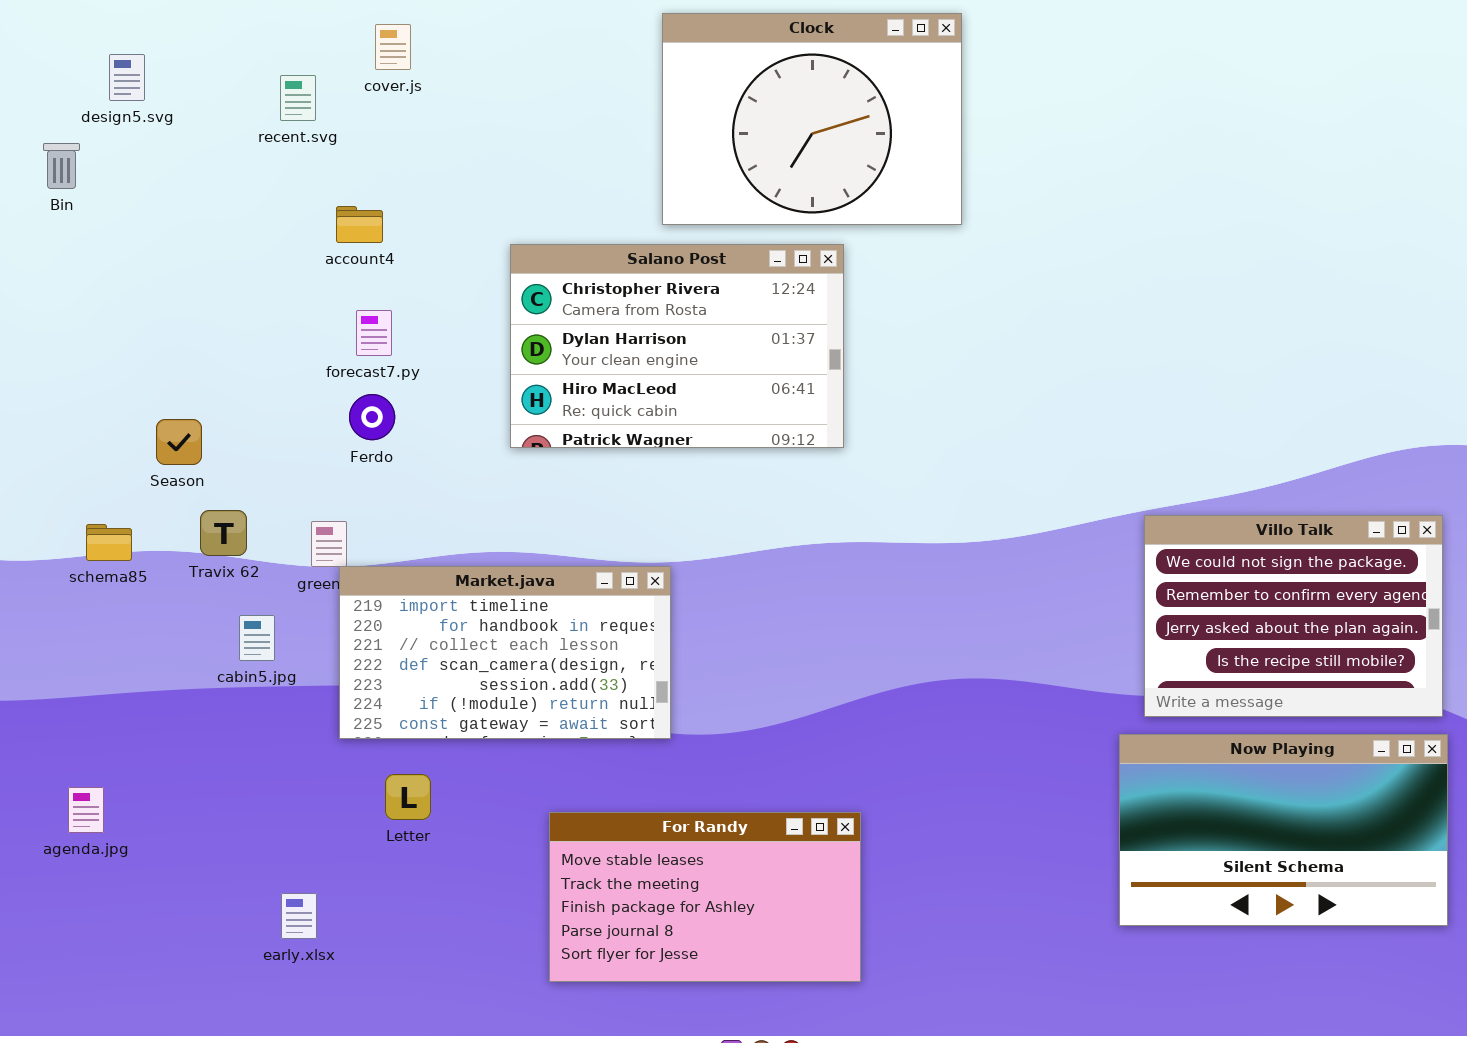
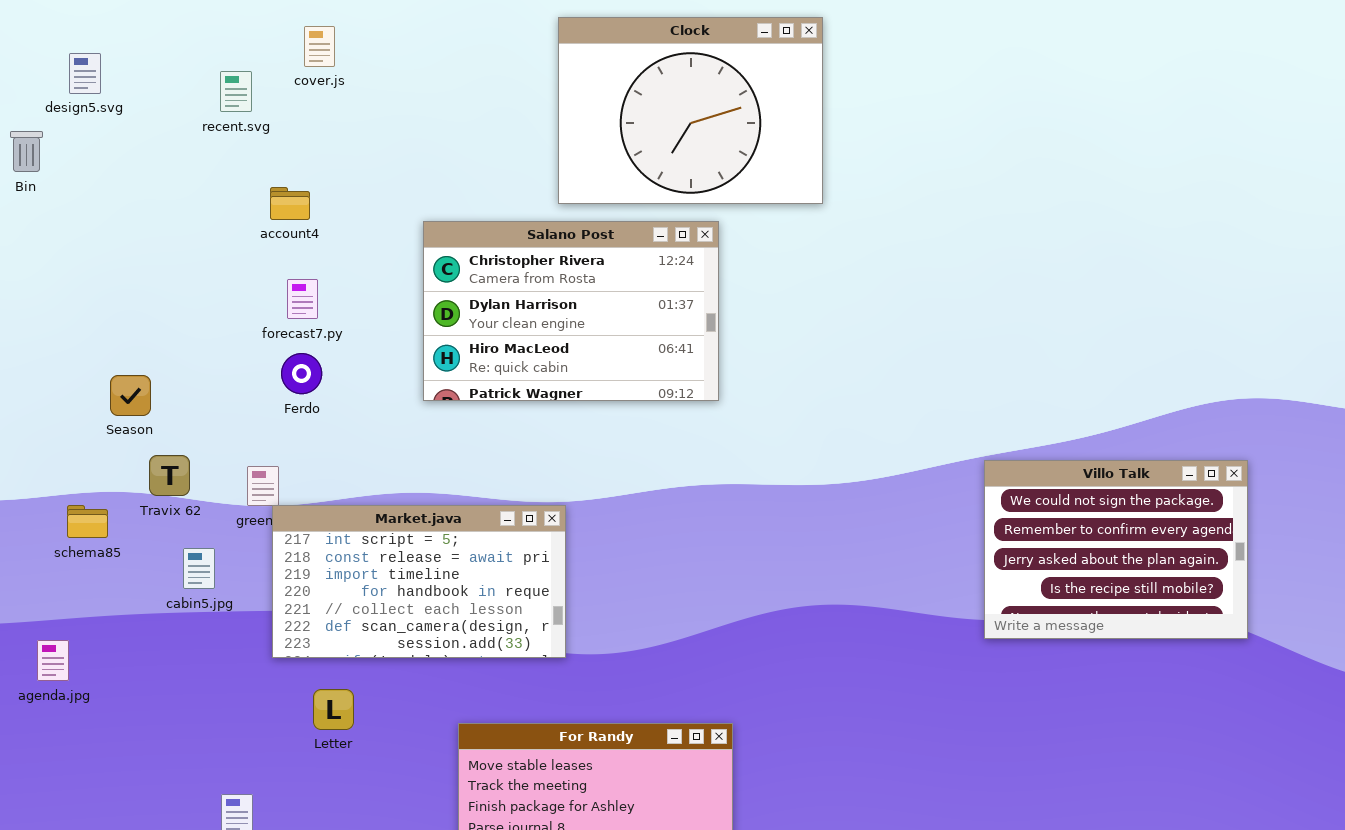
schema85: [86,524,132,561] -> [67,505,108,538], moved
Market.java: [339,566,671,739] -> [272,505,566,658], scrolled up 2 rows
Now Playing: [1119,734,1448,926] -> none, closed
agenda.jpg: [68,787,104,833] -> [37,640,69,681], moved

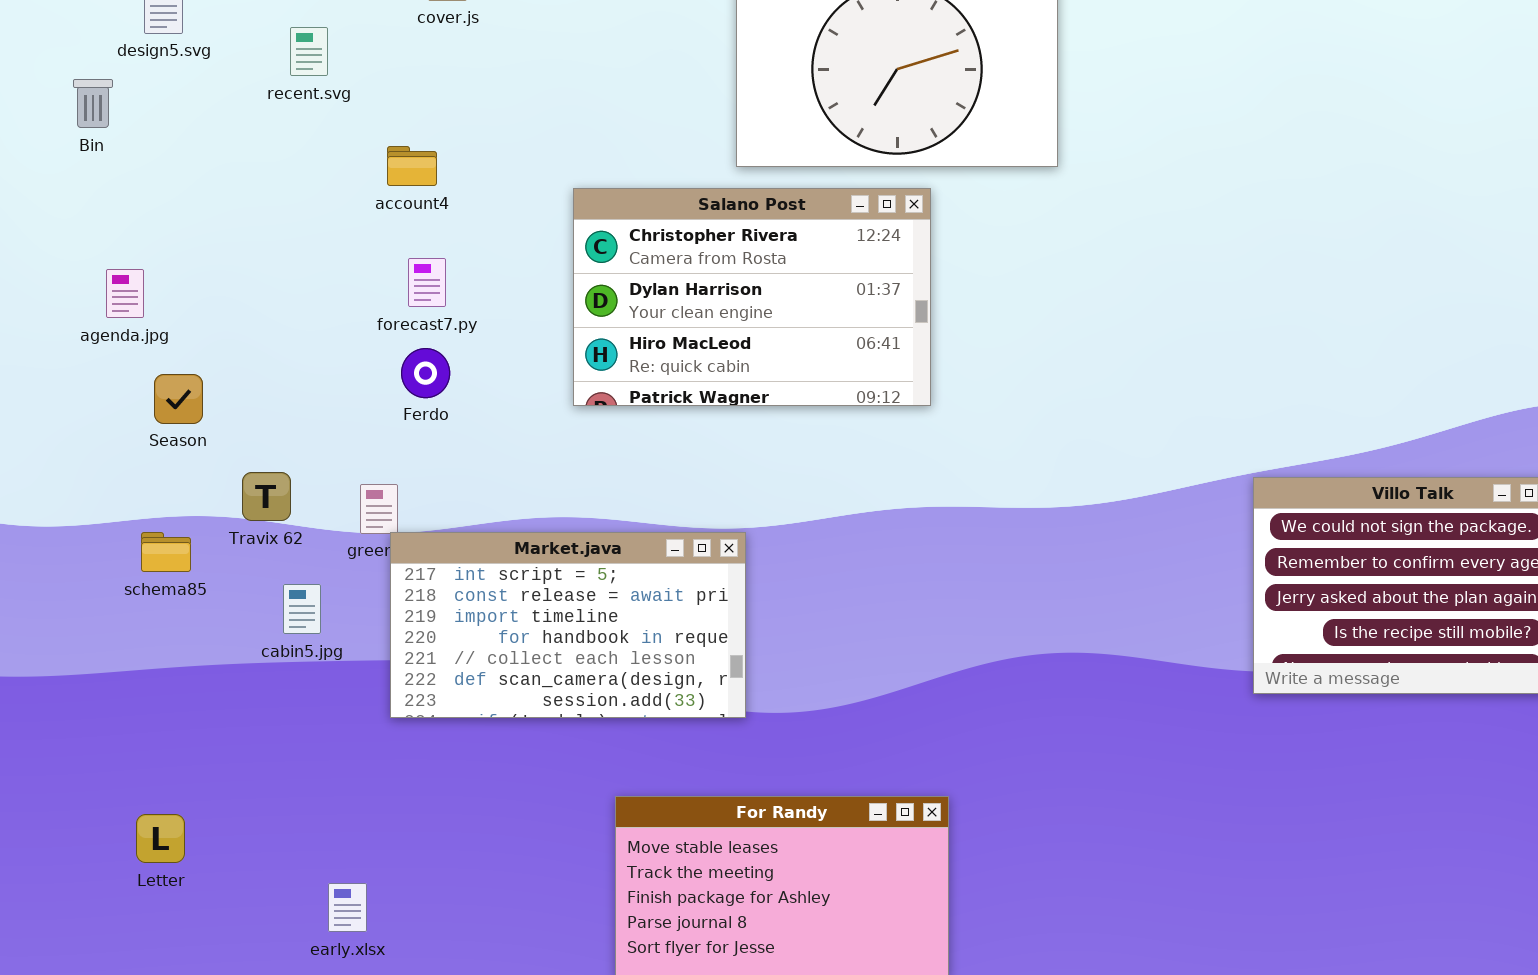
recent.svg: [220,71,252,112] -> [290,27,328,76], moved
Season: [110,375,151,416] -> [154,374,203,424], moved
agenda.jpg: [37,640,69,681] -> [106,269,144,318], moved
Letter: [313,689,354,730] -> [136,814,185,863], moved

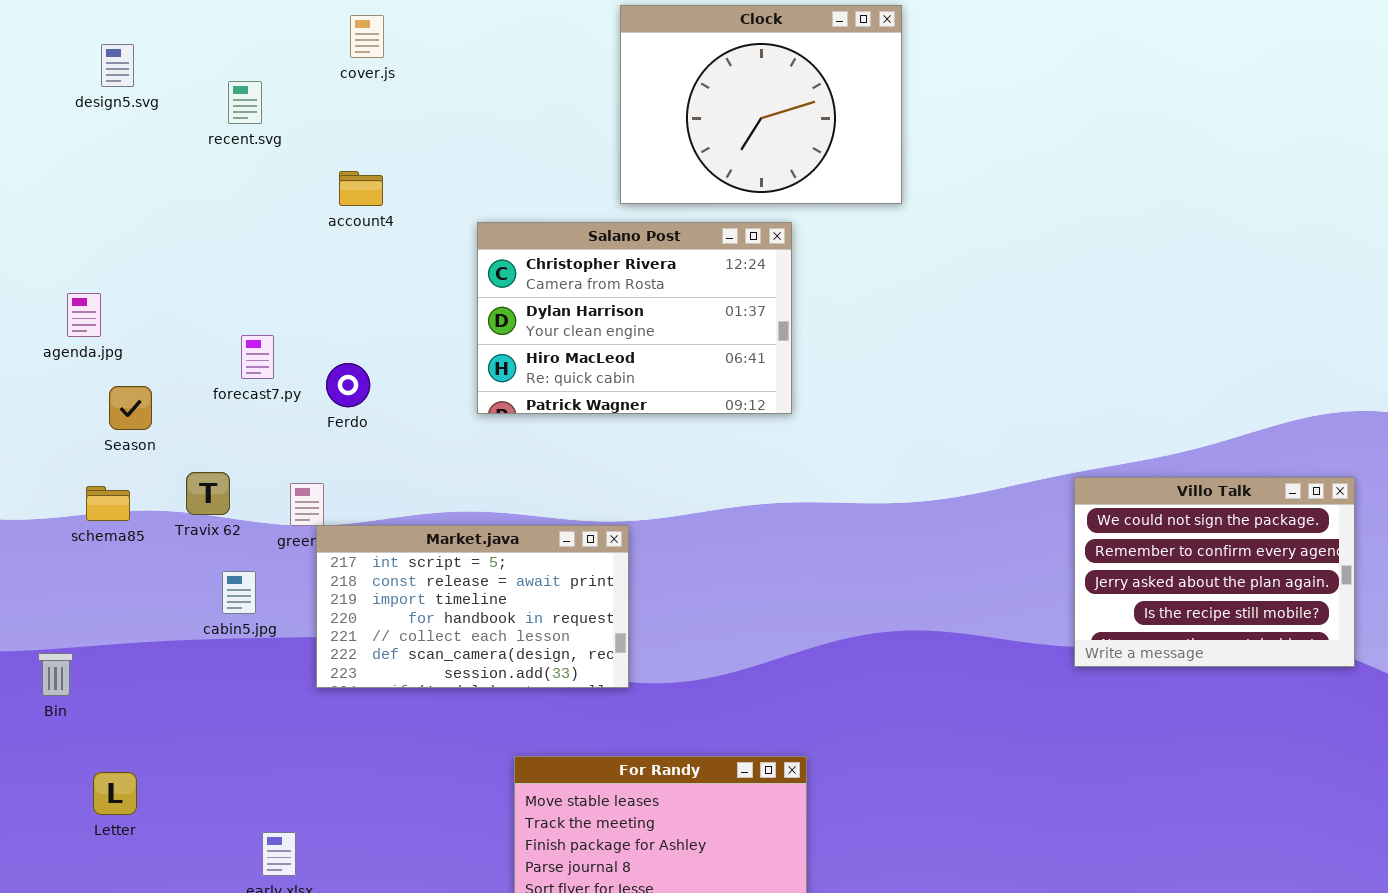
Bin: [73,79,113,128] -> [38,653,73,696], moved
account4: [387,146,437,186] -> [339,171,383,206], moved
forecast7.py: [408,258,446,307] -> [241,335,274,379], moved
schema85: [141,532,191,572] -> [86,486,130,521], moved

